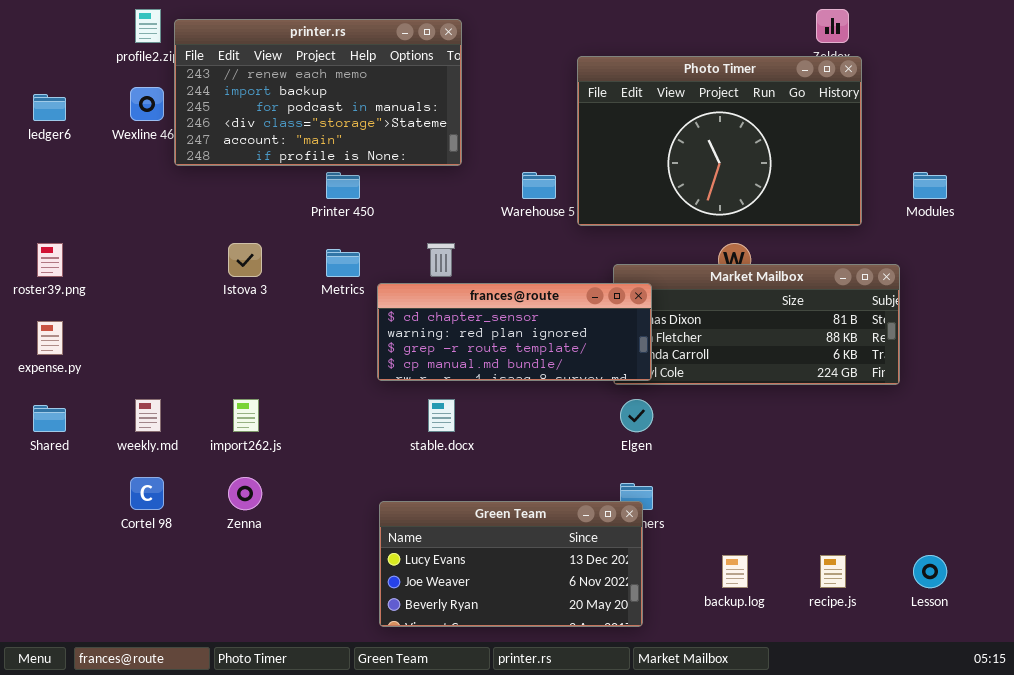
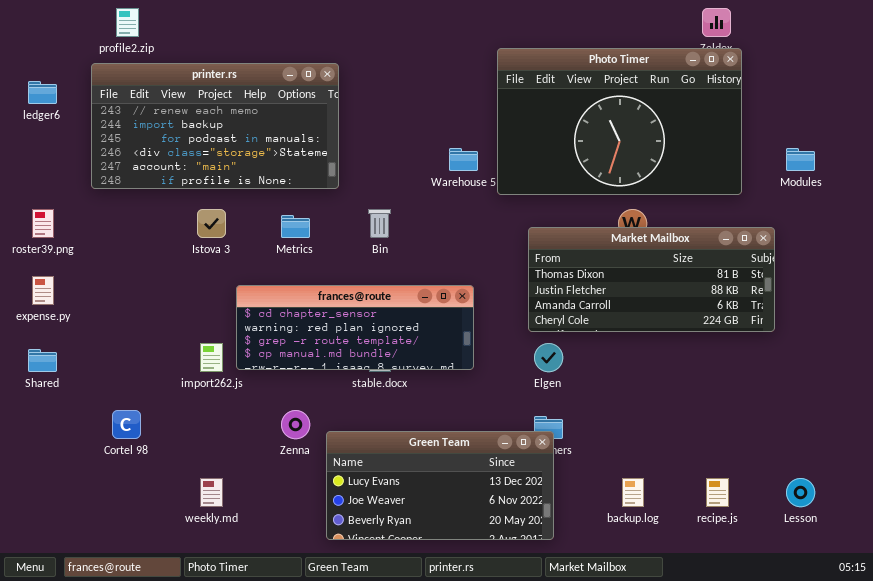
printer.rs: [174,19,462,166] -> [91,63,339,189], moved
frances@route: [377,283,652,381] -> [236,285,474,370], moved
weekly.md: [135,399,161,432] -> [200,478,223,507], moved
Zenna: [228,477,262,510] -> [281,410,310,439], moved

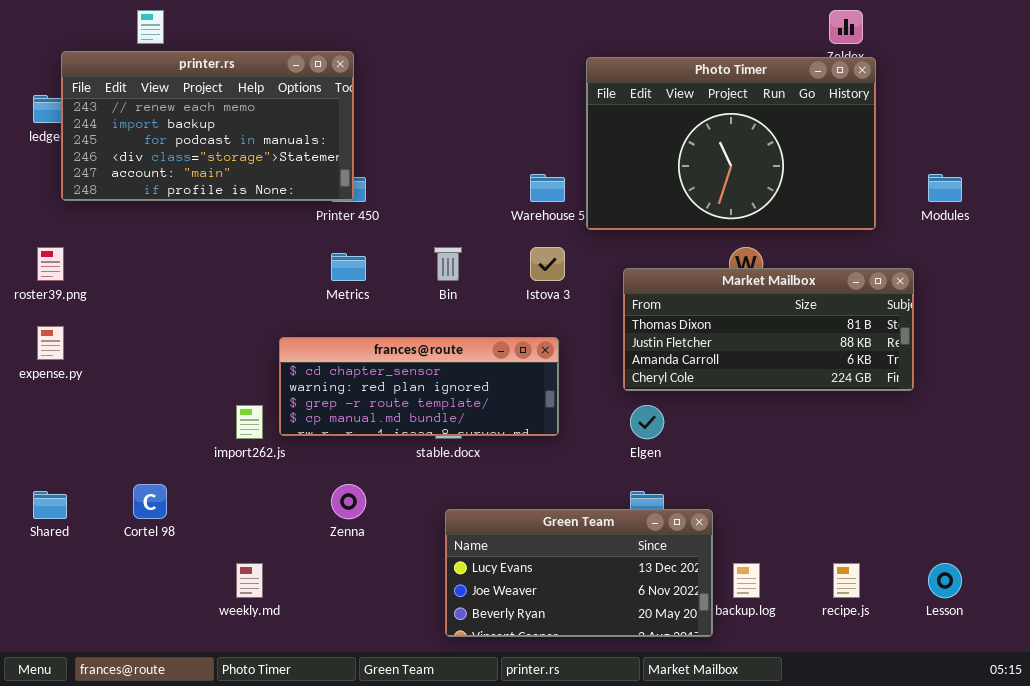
printer.rs: [91,63,339,189] -> [61,51,354,201], moved
Istova 3: [197,209,226,238] -> [530,247,565,281], moved
Shared: [28,349,57,372] -> [33,491,67,519], moved
Green Team: [326,431,554,540] -> [445,509,713,637], moved

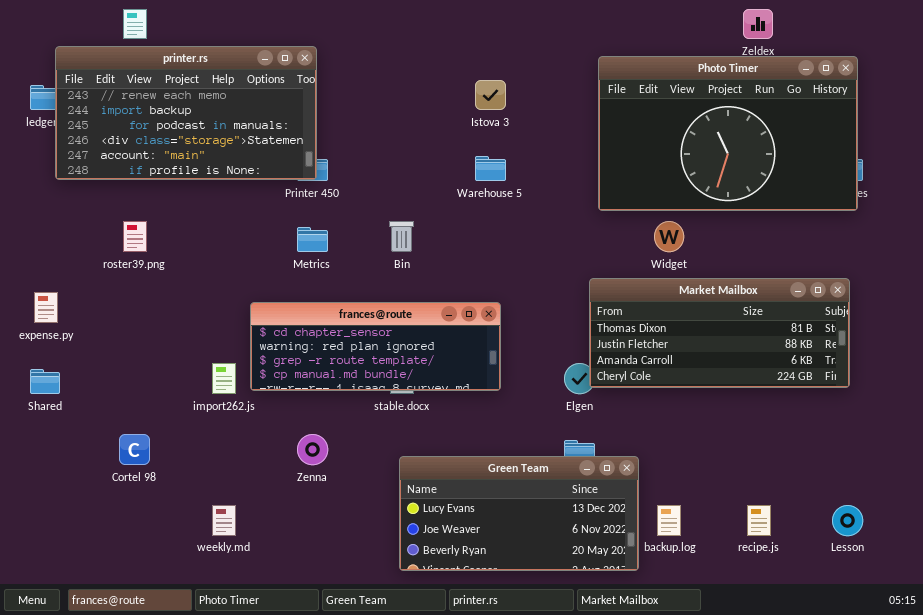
Photo Timer: [586,57,876,230] -> [598,56,858,211], moved
roster39.png: [37,247,64,281] -> [123,221,147,252], moved
Istova 3: [530,247,565,281] -> [475,80,506,110], moved
Market Mailbox: [623,268,914,391] -> [589,278,850,388], moved
Shared: [33,491,67,519] -> [30,369,60,394], moved

